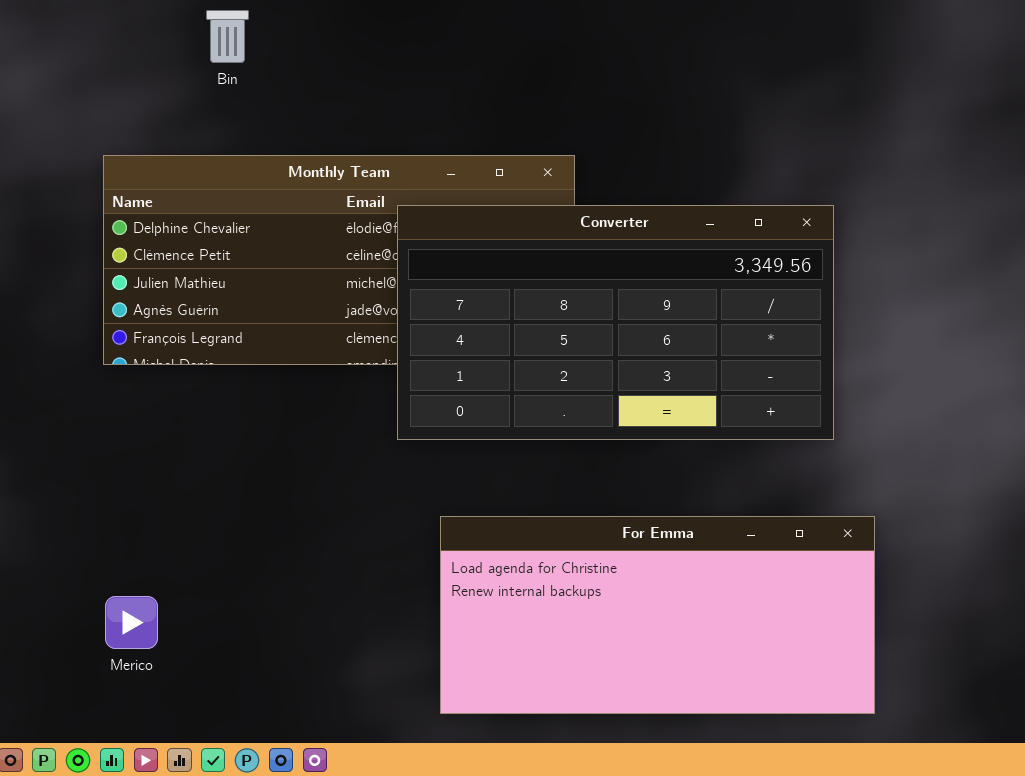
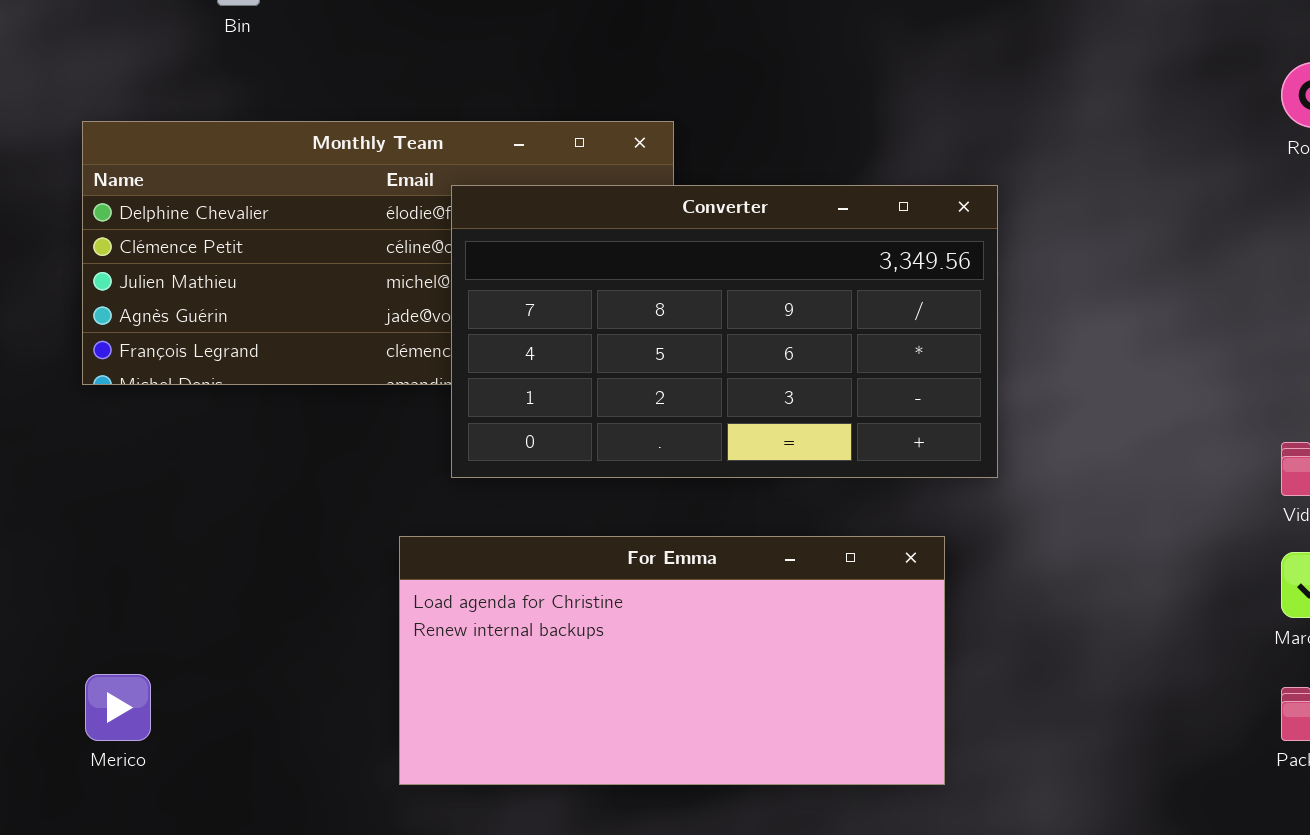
For Emma: [440,516,875,714] -> [399,536,945,785], moved

